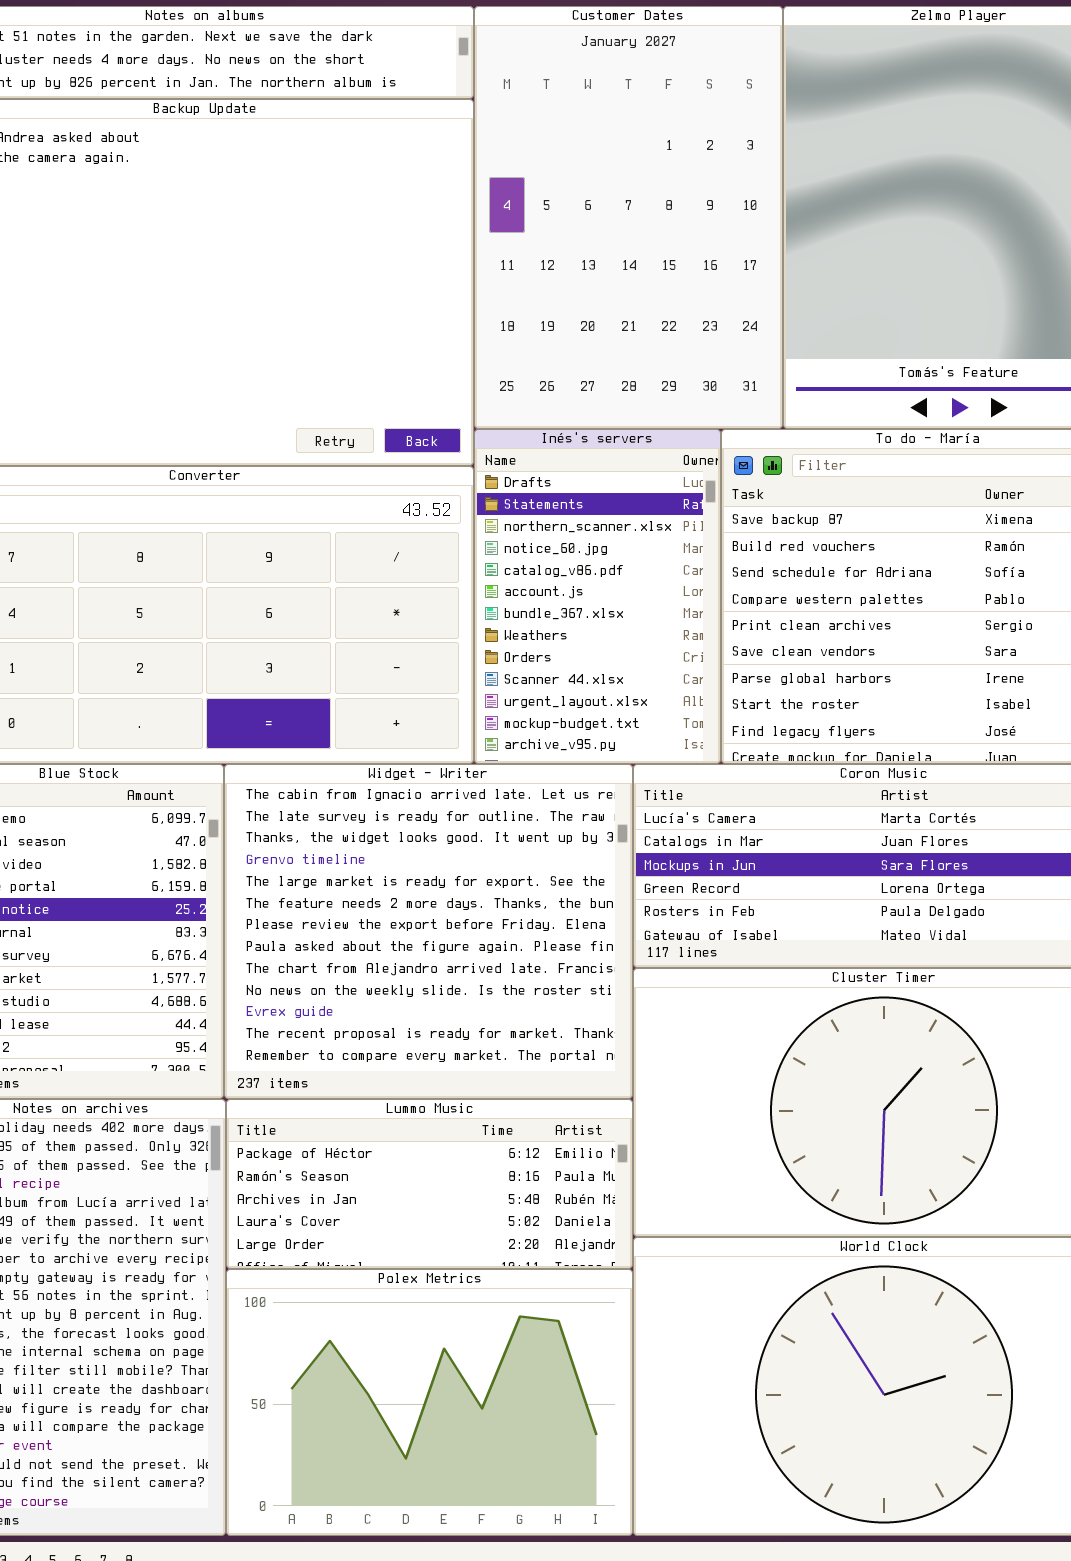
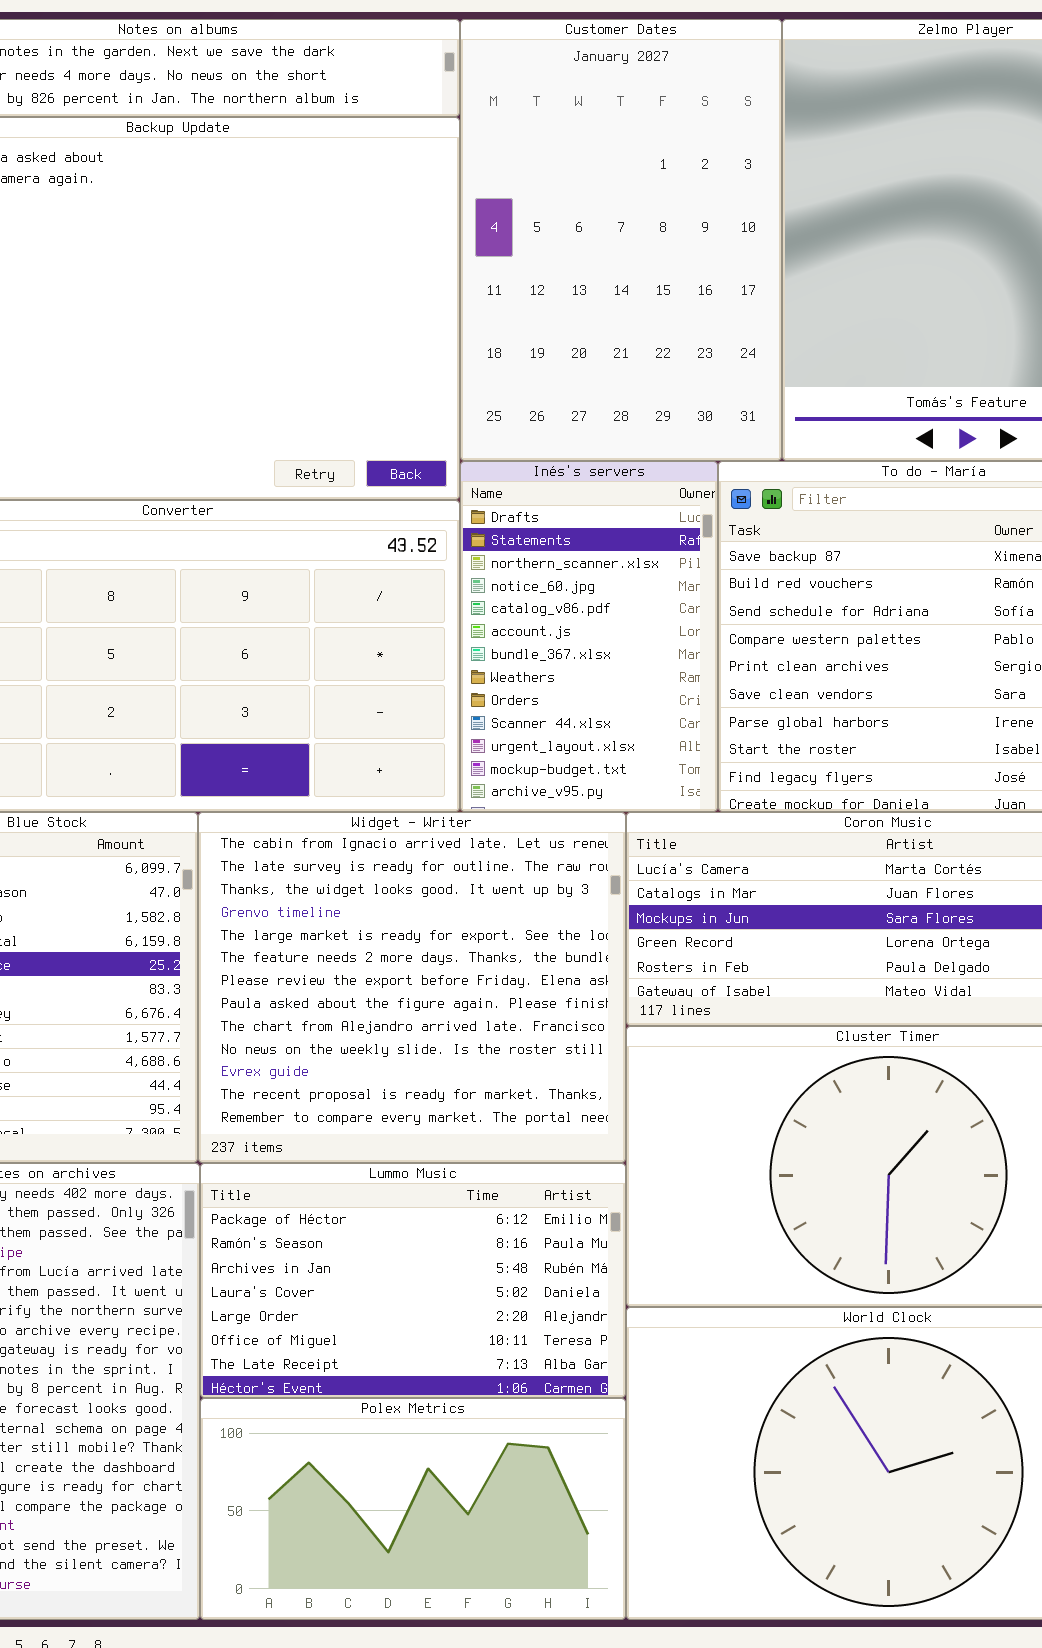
Lummo Music: [226,1099,633,1269] -> [200,1163,626,1398], resized
Polex Metrics: [226,1269,633,1536] -> [200,1398,626,1620], resized

